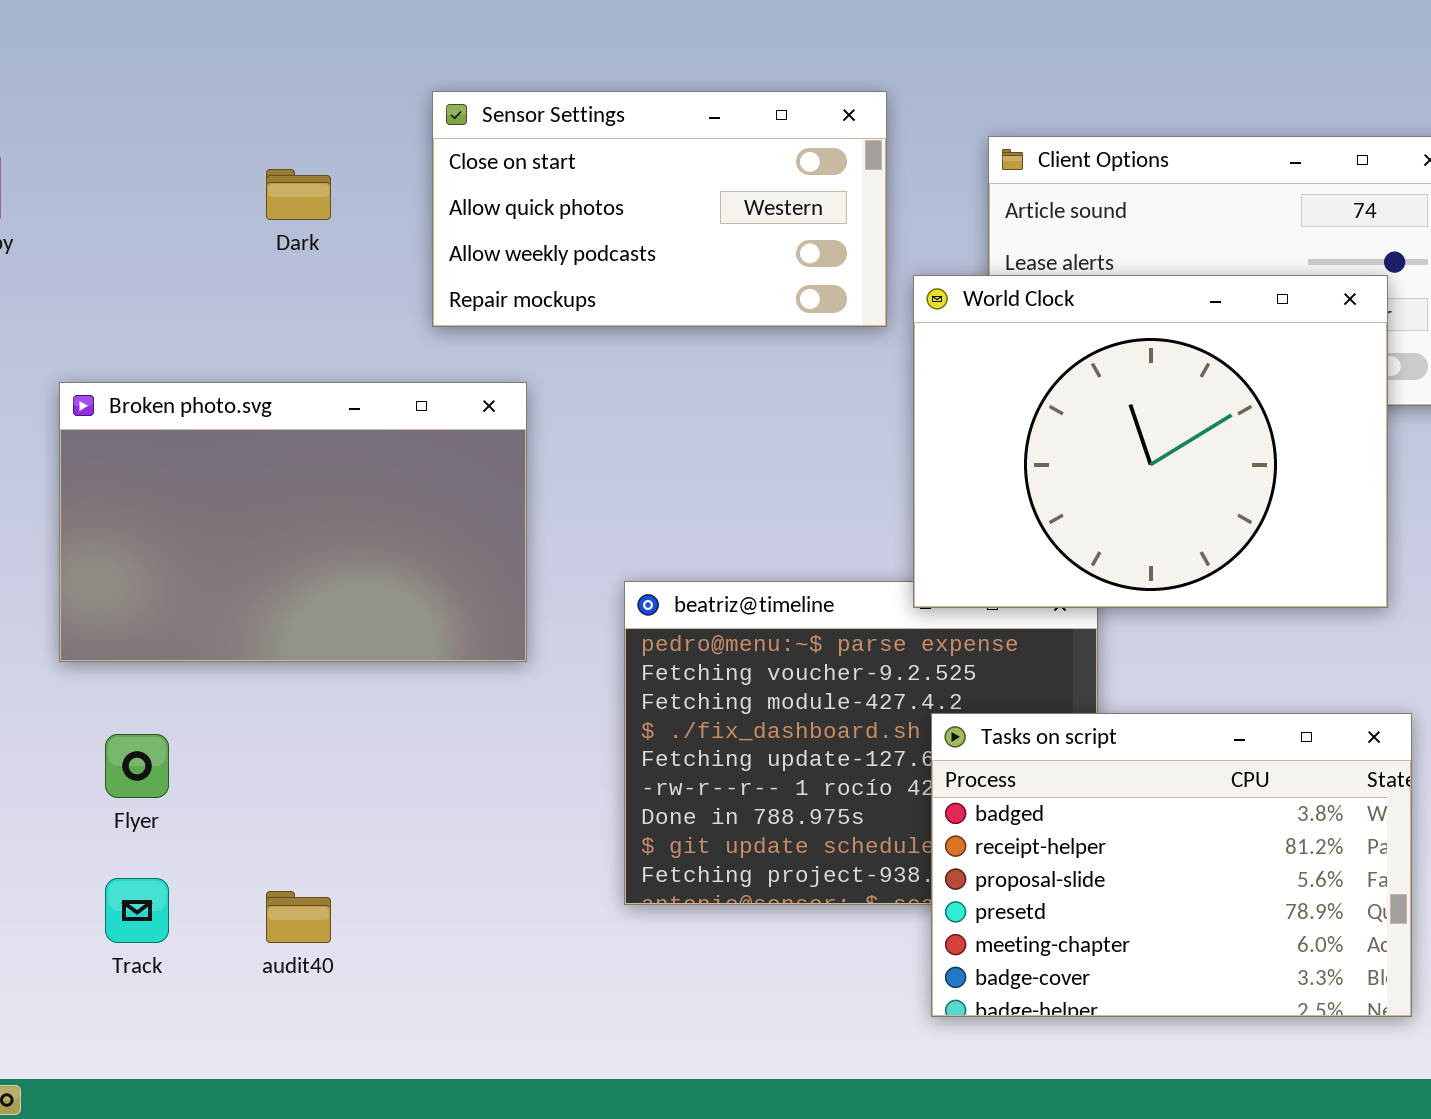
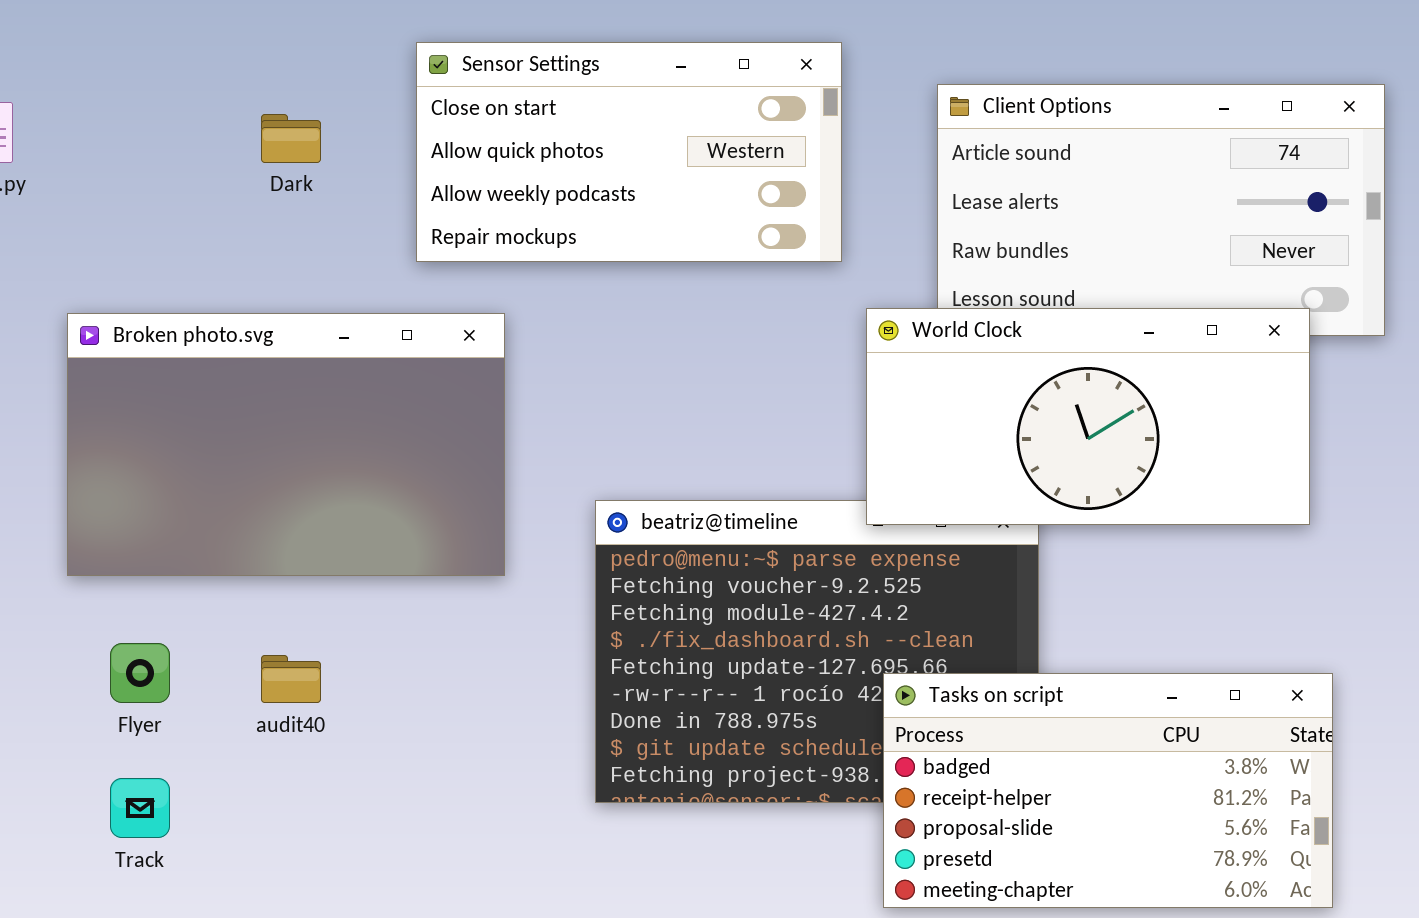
World Clock: [913,275,1388,608] -> [866,308,1310,525], resized
Tasks on script: [931,713,1412,1017] -> [883,673,1333,908], resized
audit40: [266,891,331,943] -> [261,655,321,703], moved

